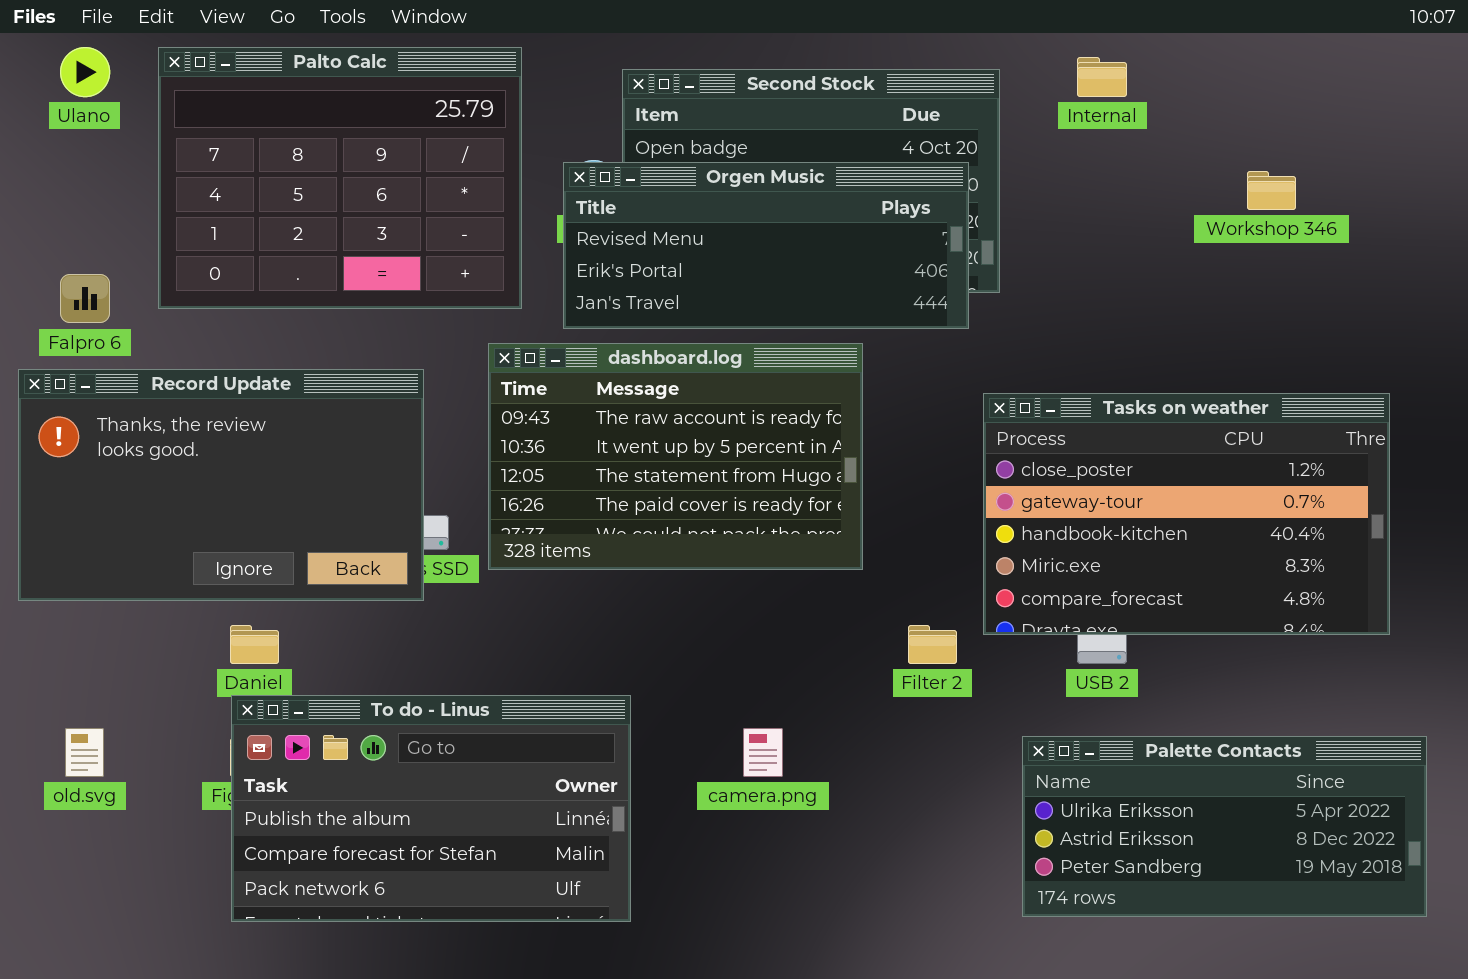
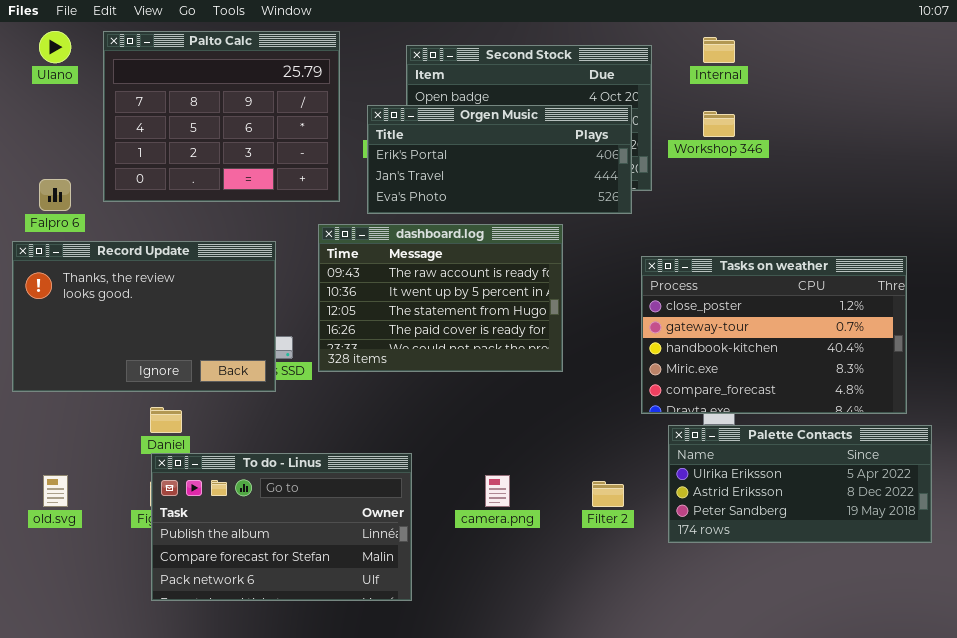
Orgen Music: [563,162,969,329] -> [367,105,632,214], scrolled down 1 row
Workshop 346: [1247,171,1296,210] -> [703,111,735,137], moved
Filter 2: [908,625,957,664] -> [592,481,624,507], moved
Palette Contacts: [1022,736,1427,917] -> [668,425,932,543], moved

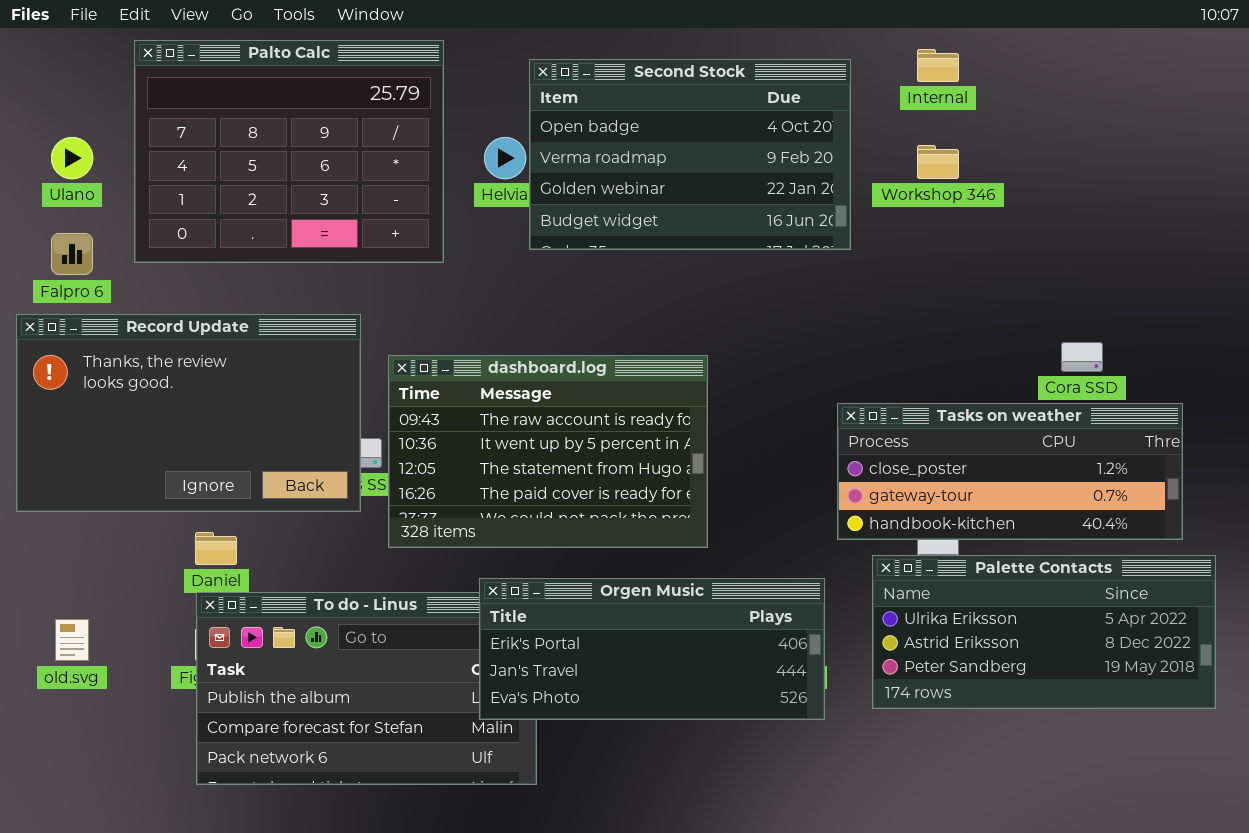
Ulano: [39,31,71,63] -> [51,137,93,179], moved
Orgen Music: [367,105,632,214] -> [479,578,825,720], moved
dashboard.log: [318,224,563,372] -> [388,355,708,548], moved
Tasks on weather: [641,256,907,414] -> [837,403,1183,540], resized

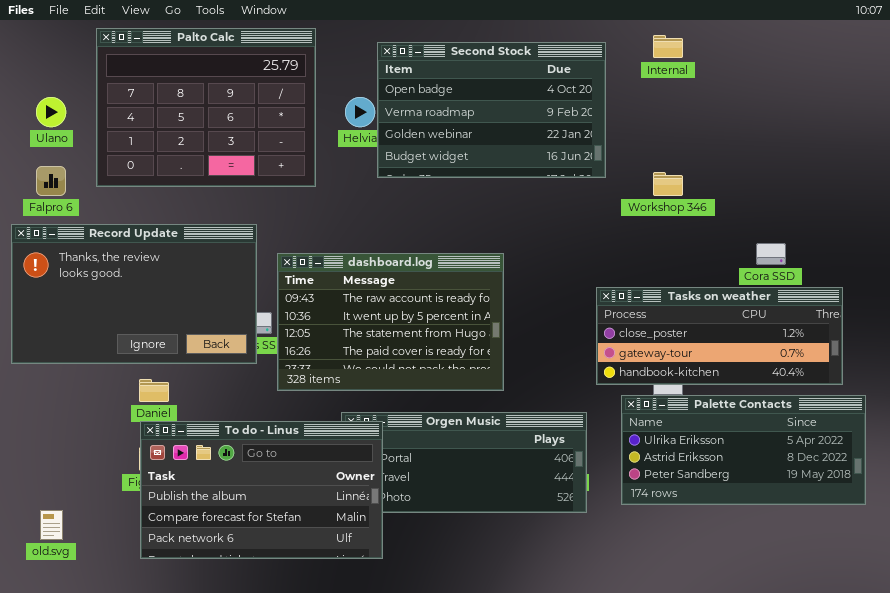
Workshop 346: [917,145,959,179] -> [653,172,683,196], moved
To do - Linus: [196,592,537,785] -> [140,421,383,559], raised
old.svg: [55,619,89,661] -> [40,510,63,540], moved

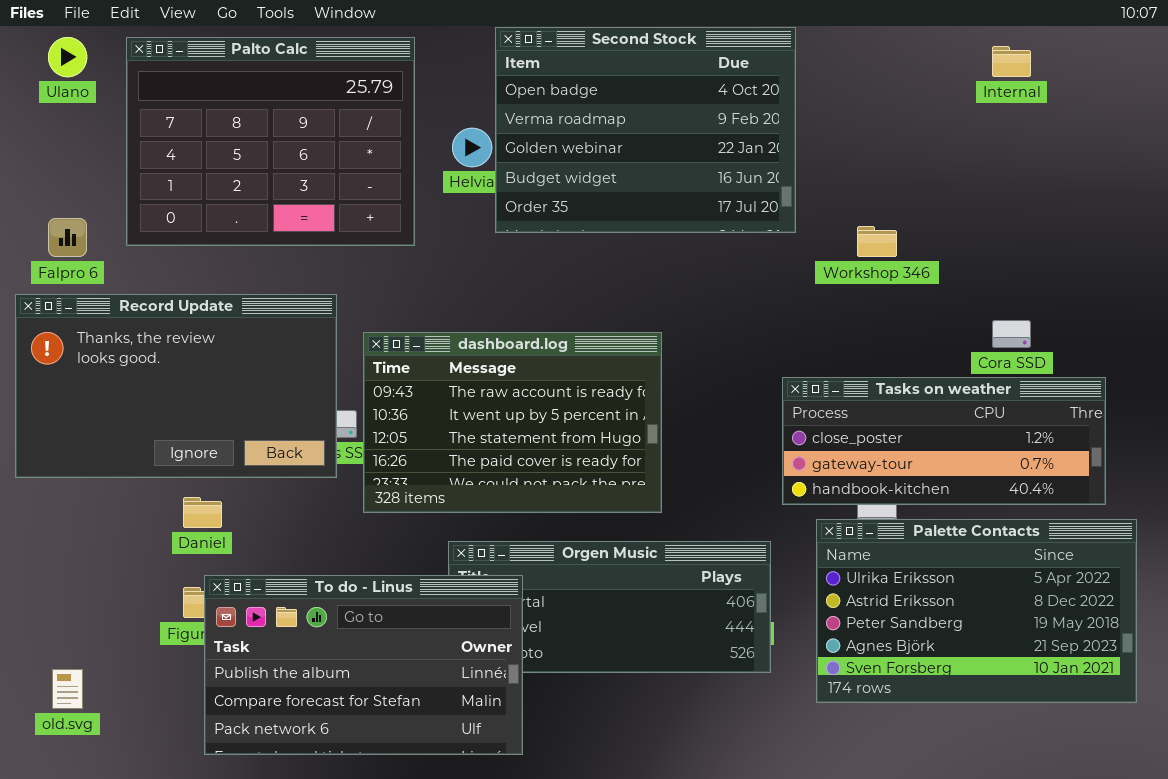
Internal: [653,35,683,58] -> [992,46,1031,77], moved
Second Stock: [377,42,606,178] -> [495,27,796,233], resized
Ulano: [36,97,66,127] -> [48,37,87,77], moved
Palette Contacts: [621,395,866,505] -> [816,519,1137,703], resized
To do - Linus: [140,421,383,559] -> [204,575,523,755], moved

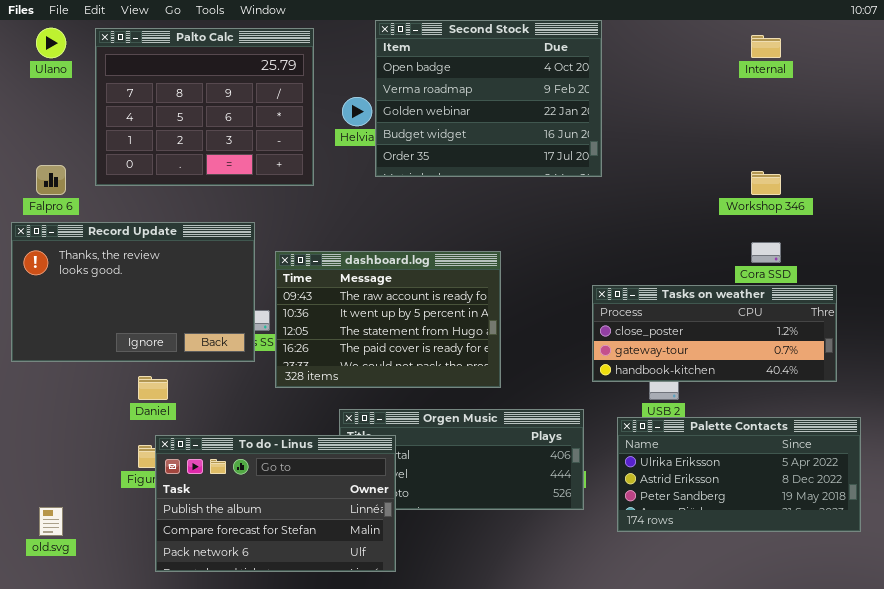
Workshop 346: [857,226,897,257] -> [751,171,781,195], moved
Palette Contacts: [816,519,1137,703] -> [617,417,861,532], resized

